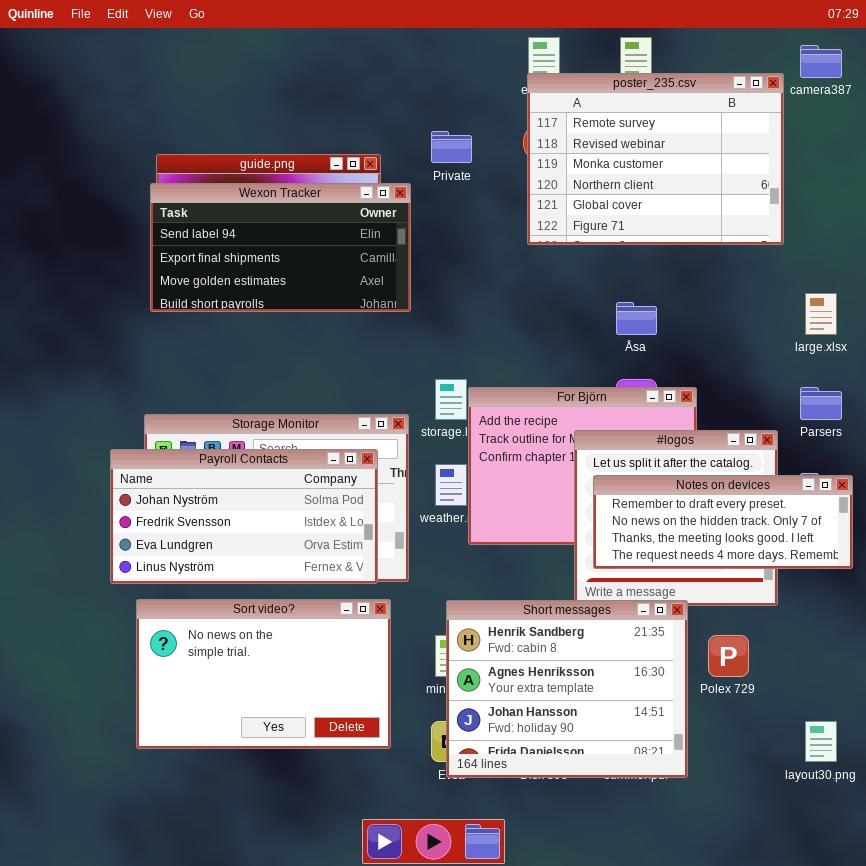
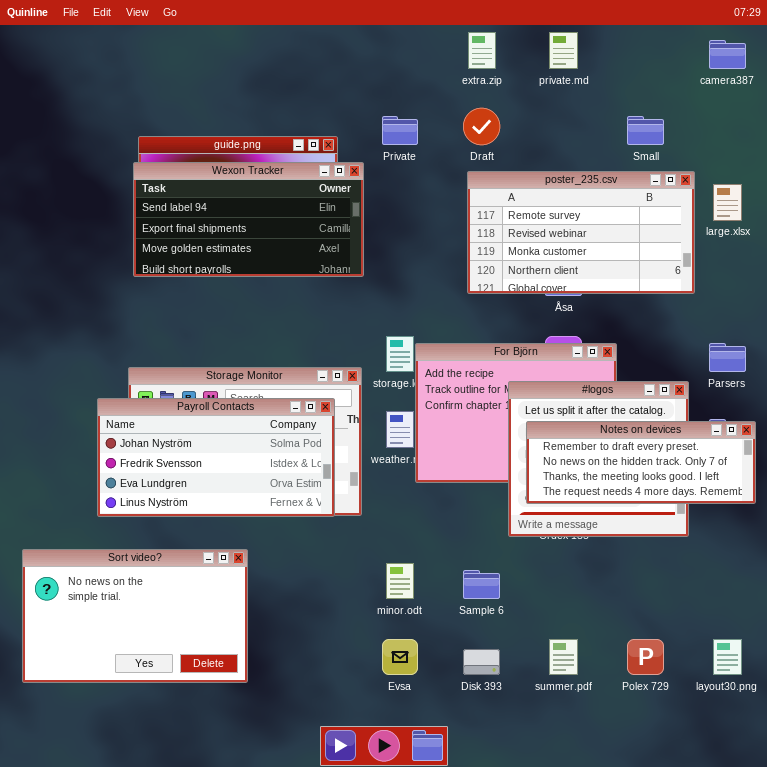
poster_235.csv: [527,73,784,245] -> [467,171,695,294], moved, resized
large.xlsx: [805,293,837,335] -> [713,184,742,221], moved
Sort video?: [136,599,391,749] -> [22,549,248,683], moved
Short messages: [446,600,688,778] -> none, closed
Polex 729: [708,635,749,677] -> [627,639,664,675], moved

